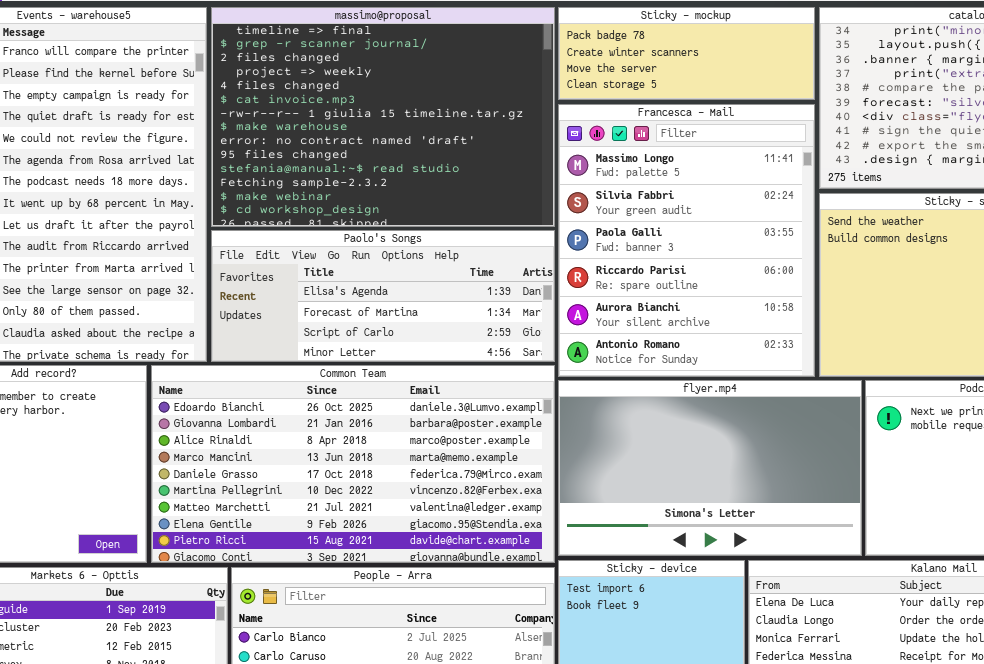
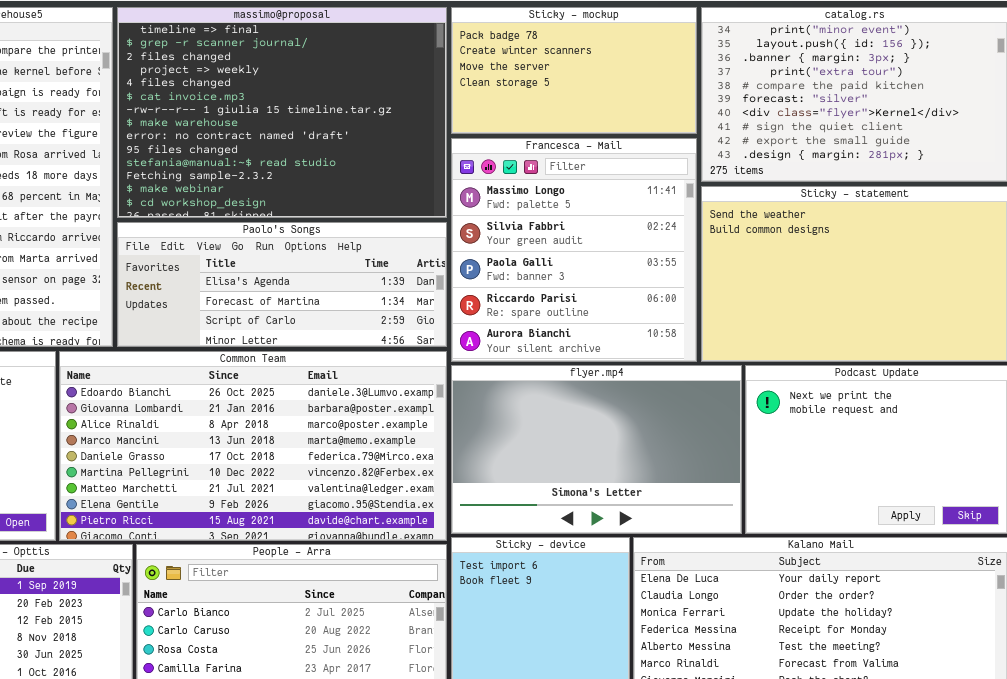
Sticky - mockup: [558,7,815,100] -> [451,7,697,134], resized
Francesca - Mail: [558,104,815,377] -> [451,138,697,362], resized

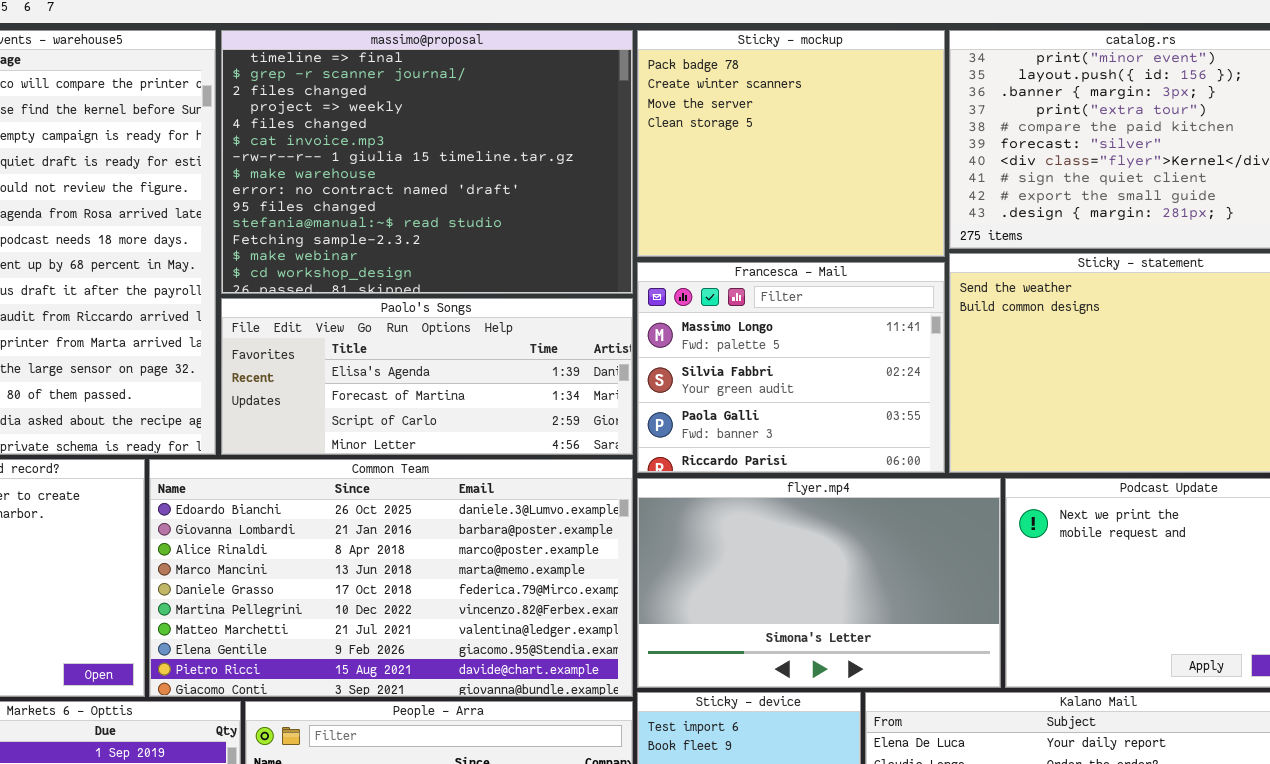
Sticky - mockup: [451,7,697,134] -> [637,30,945,257], resized
Francesca - Mail: [451,138,697,362] -> [637,262,945,473], resized

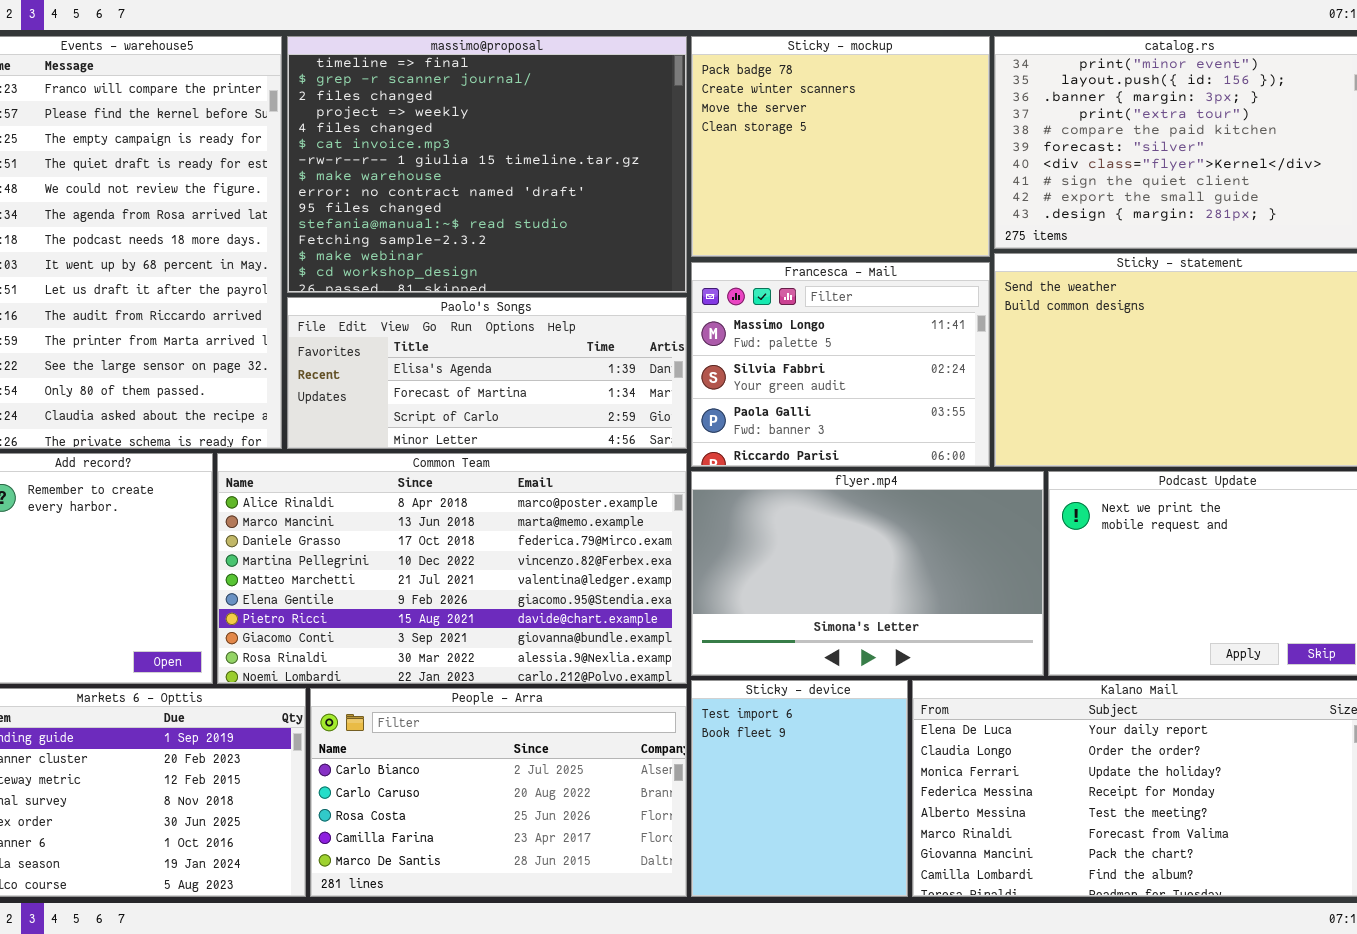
Common Team: [149,459,633,697] -> [217,453,687,684], scrolled down 2 rows

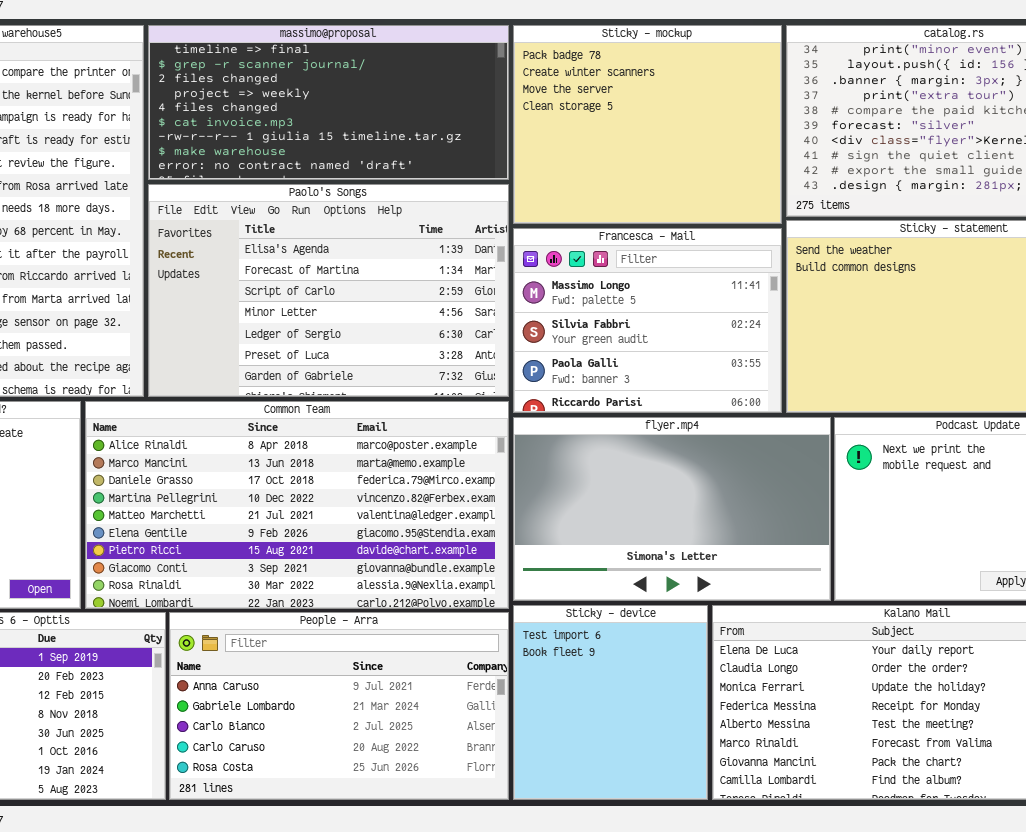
massimo@proposal: [287,36,687,293] -> [148,25,509,180], resized
Paolo's Songs: [287,297,687,449] -> [148,184,509,397], resized
People - Arra: [310,688,687,897] -> [169,612,509,800], scrolled up 2 rows

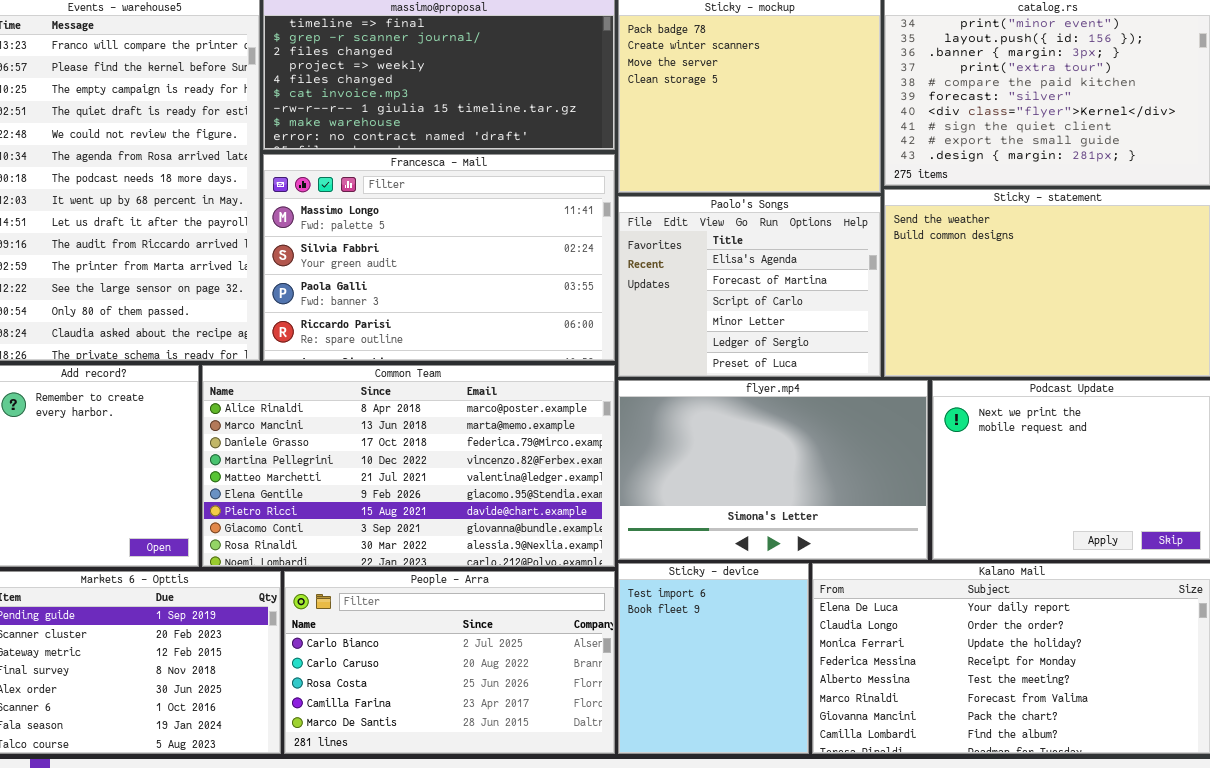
Paolo's Songs: [148,184,509,397] -> [618,196,881,377], moved, resized
Francesca - Mail: [513,228,782,413] -> [263,154,615,361], moved, resized
People - Arra: [169,612,509,800] -> [284,571,615,754], scrolled down 2 rows

